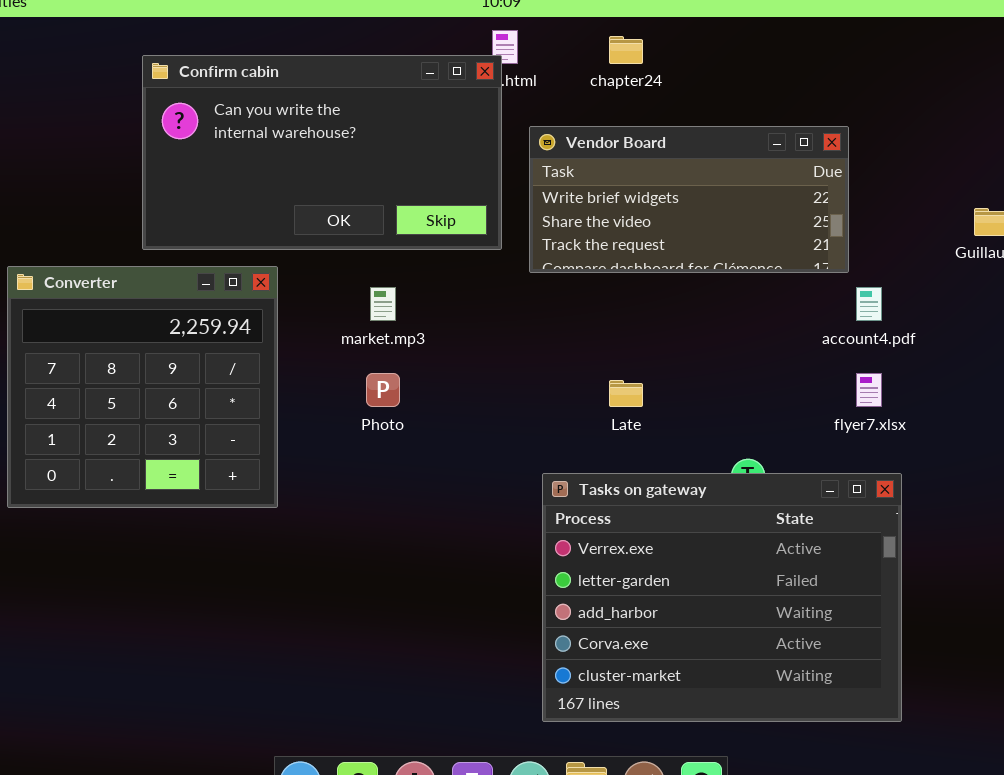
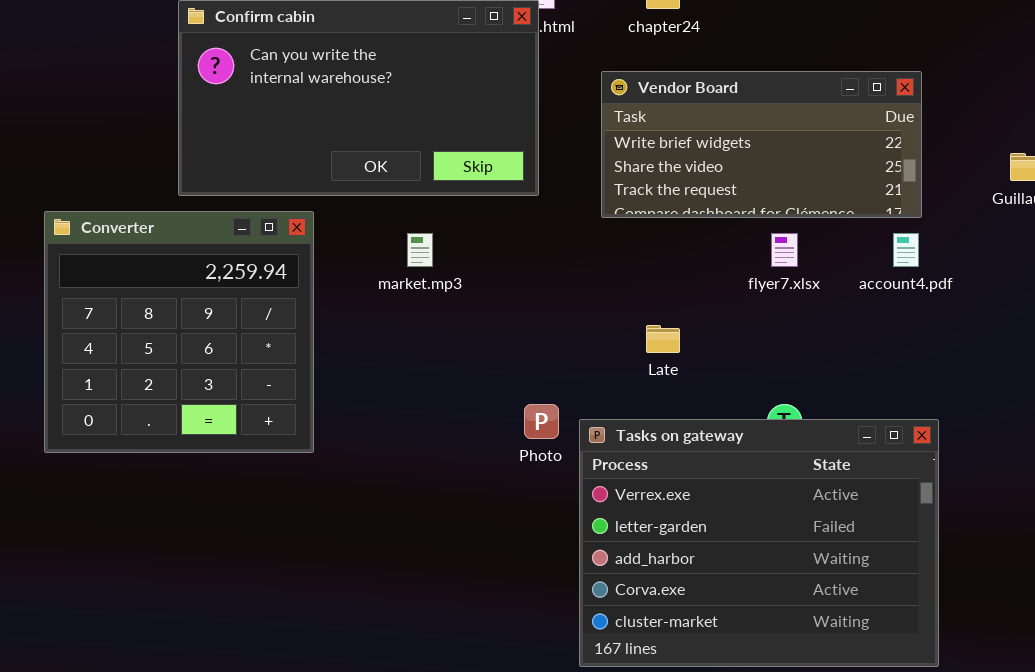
Vendor Board: [529,126,849,273] -> [601,71,922,218], moved
Photo: [366,373,400,407] -> [524,404,559,439], moved
flyer7.xlsx: [856,373,882,407] -> [771,233,798,267], moved

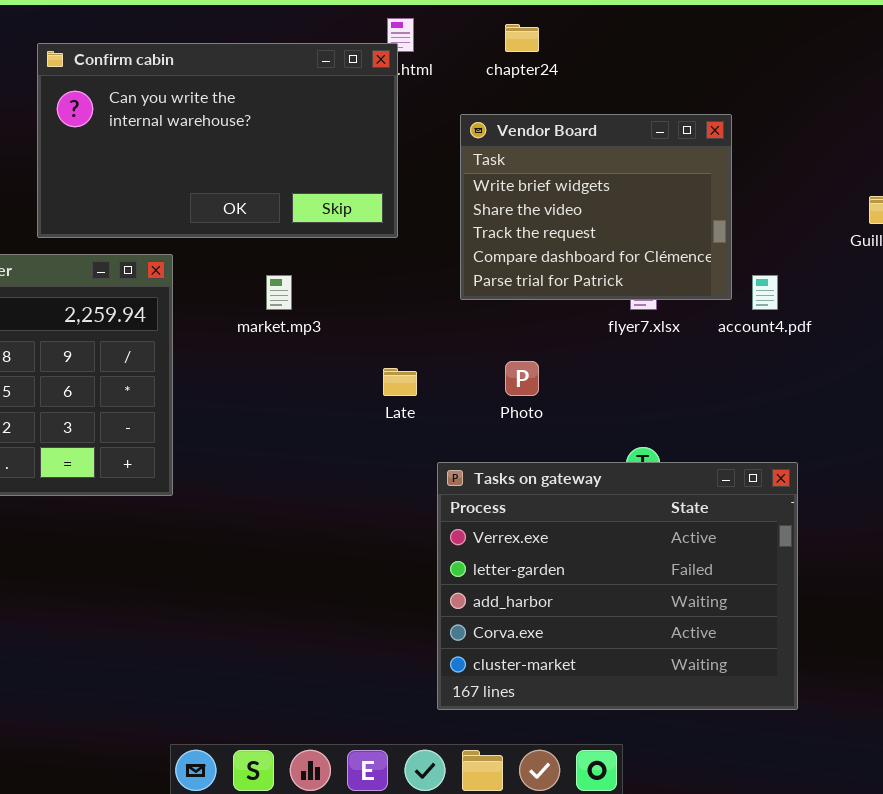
Vendor Board: [601,71,922,218] -> [460,114,732,300], resized
Late: [646,325,680,353] -> [383,368,417,396], moved
Photo: [524,404,559,439] -> [505,361,539,396], moved

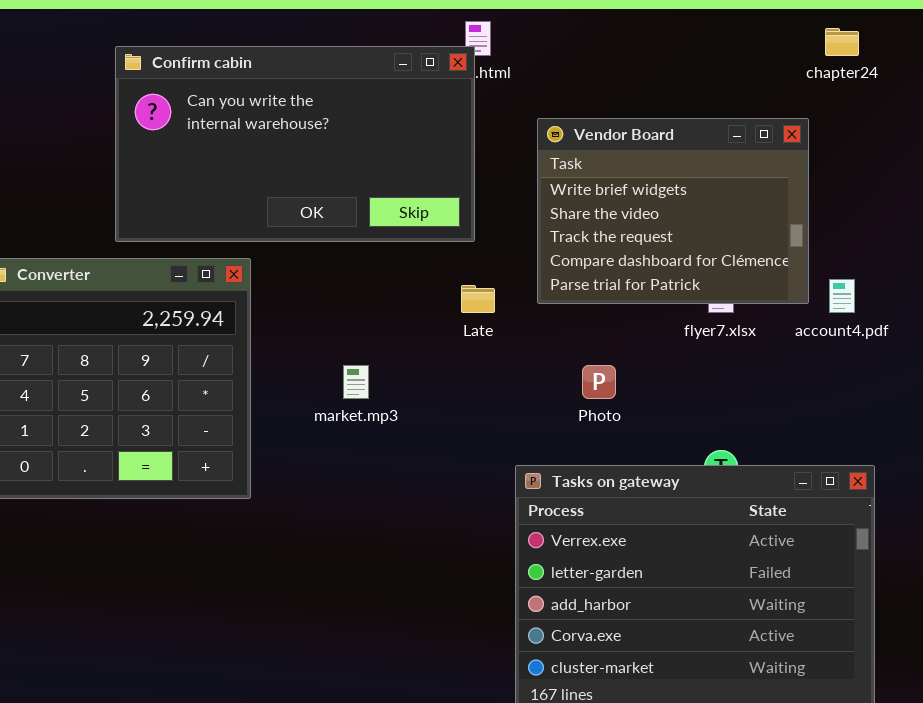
chapter24: [505,24,539,52] -> [825,28,859,56], moved
market.mp3: [266,275,292,310] -> [343,365,369,399], moved
Late: [383,368,417,396] -> [461,285,495,313], moved

